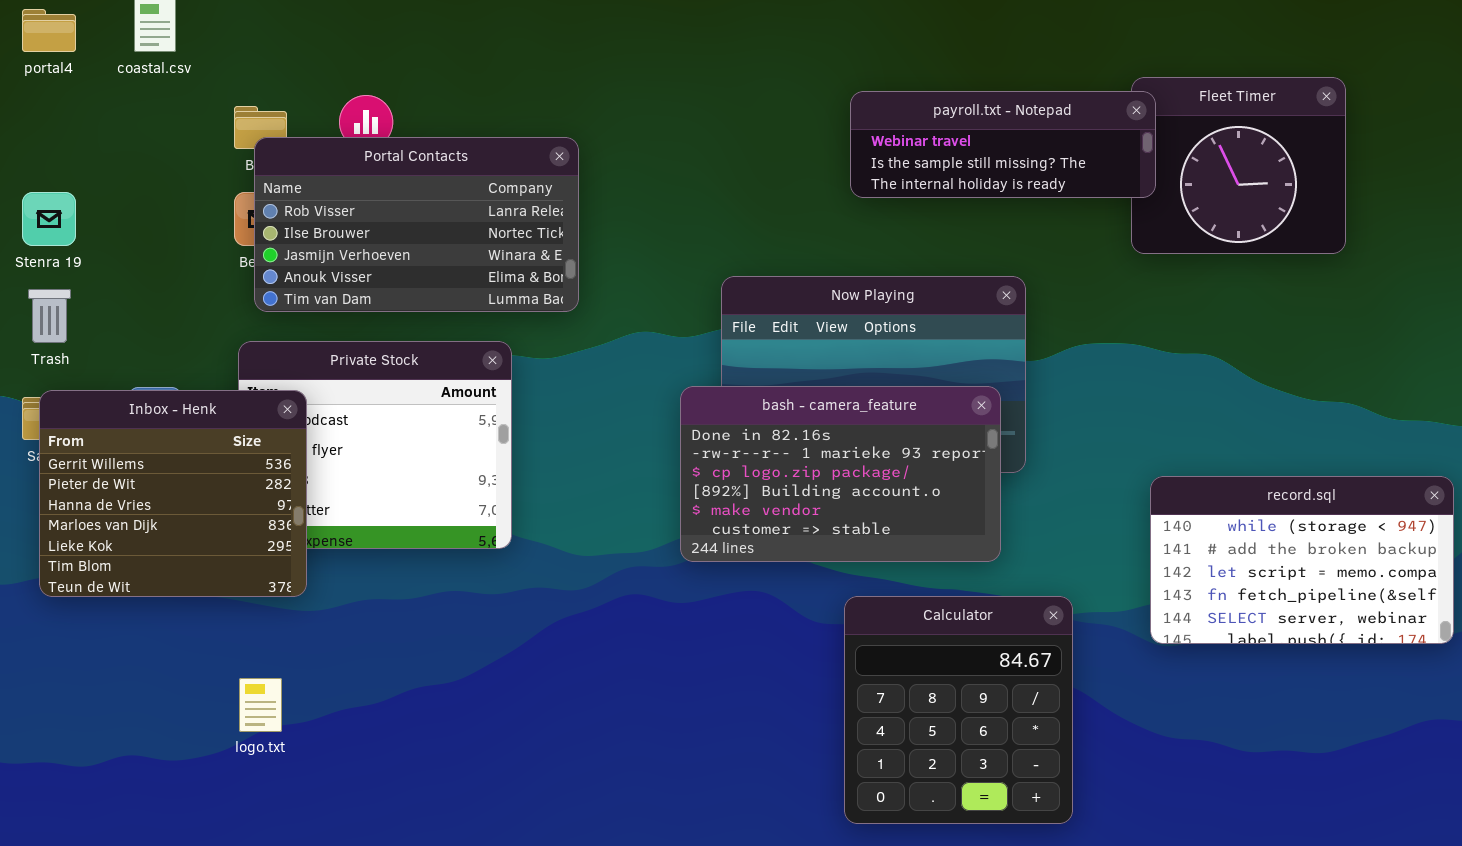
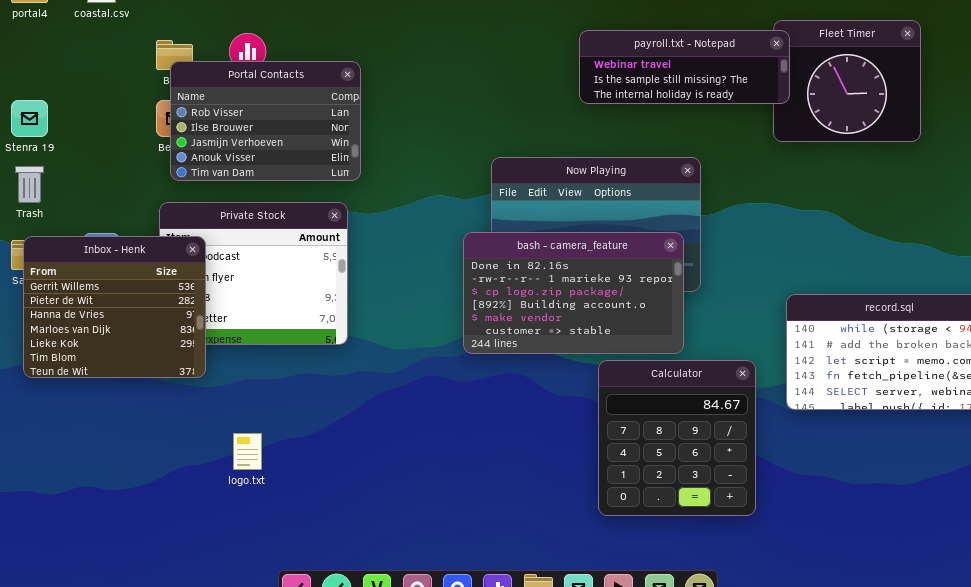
Portal Contacts: [254,137,579,312] -> [170,61,361,181], resized
Calculator: [844,596,1073,824] -> [598,360,756,516], moved
logo.txt: [239,678,282,732] -> [233,433,262,470], moved

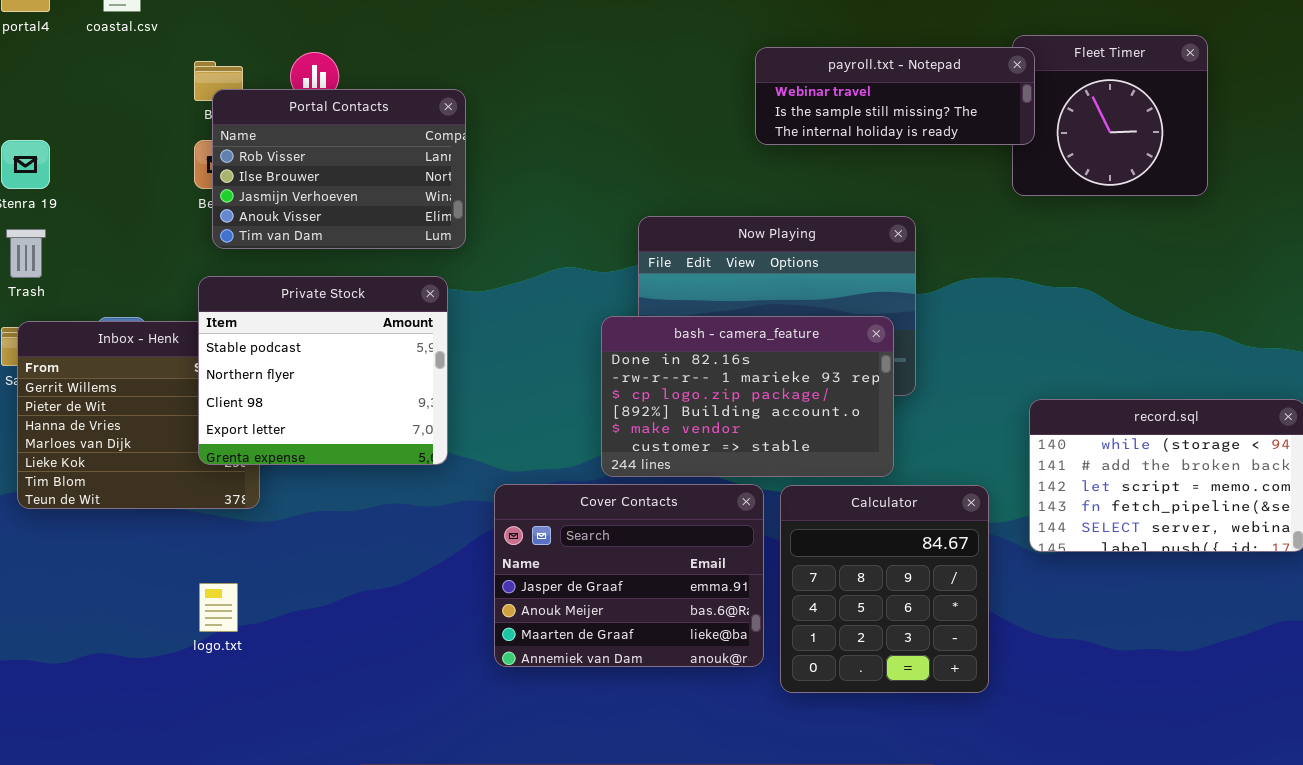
Private Stock: [159,202,348,345] -> [198,276,448,465], raised
Cover Contacts: none -> [494,484,764,667], opened
logo.txt: [233,433,262,470] -> [199,583,238,632], moved

